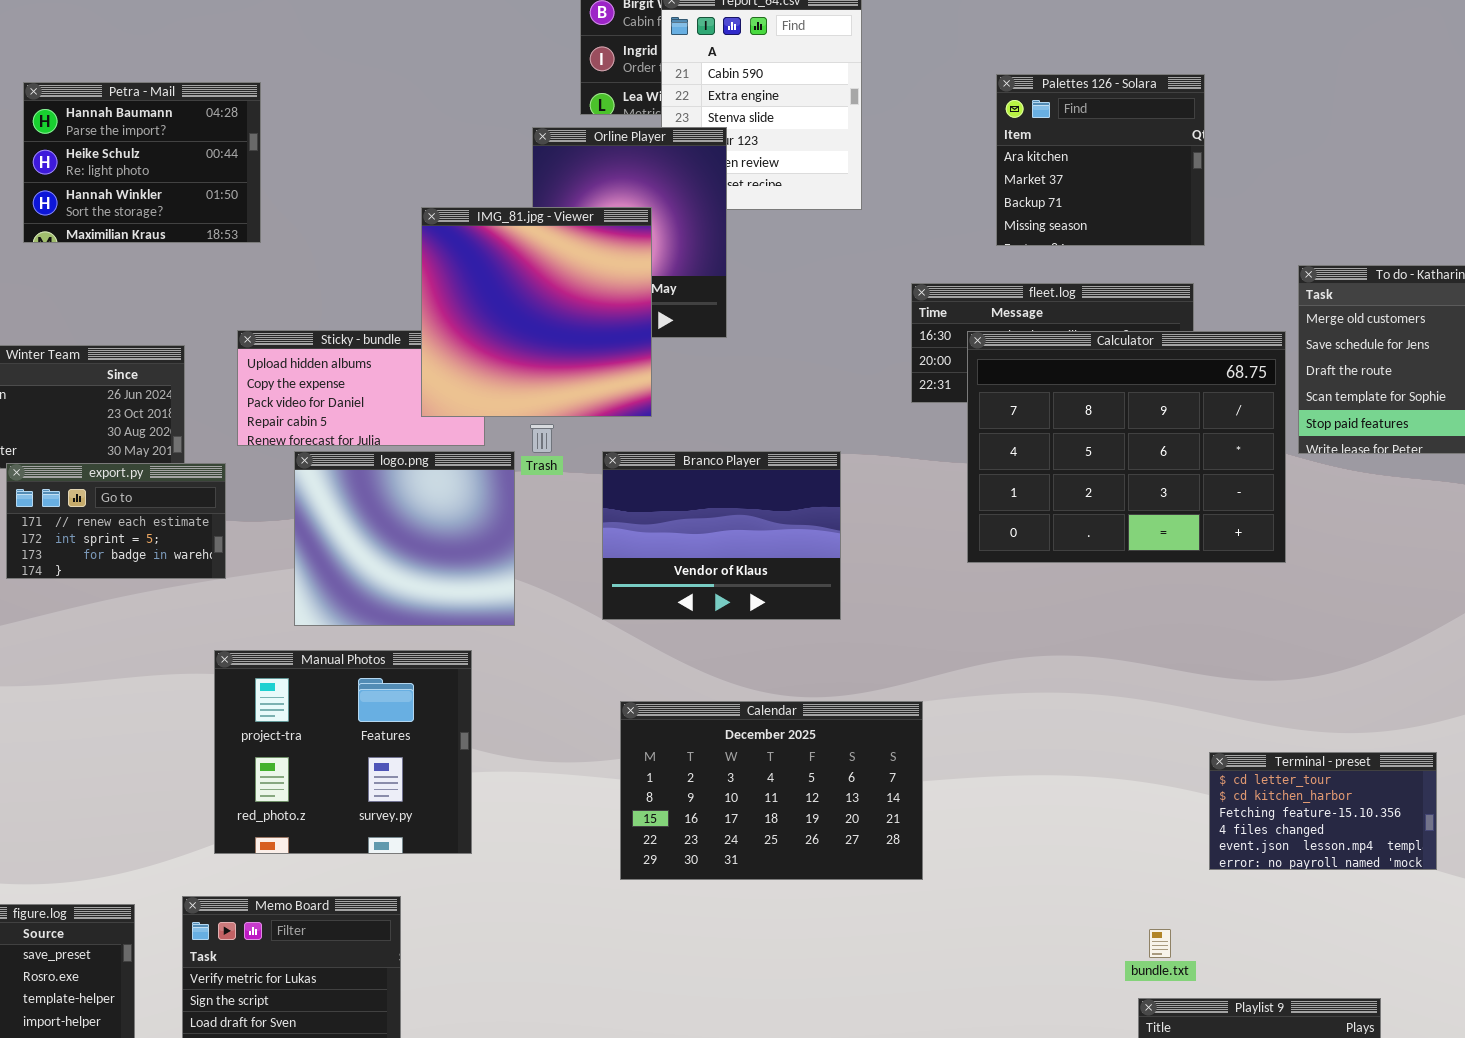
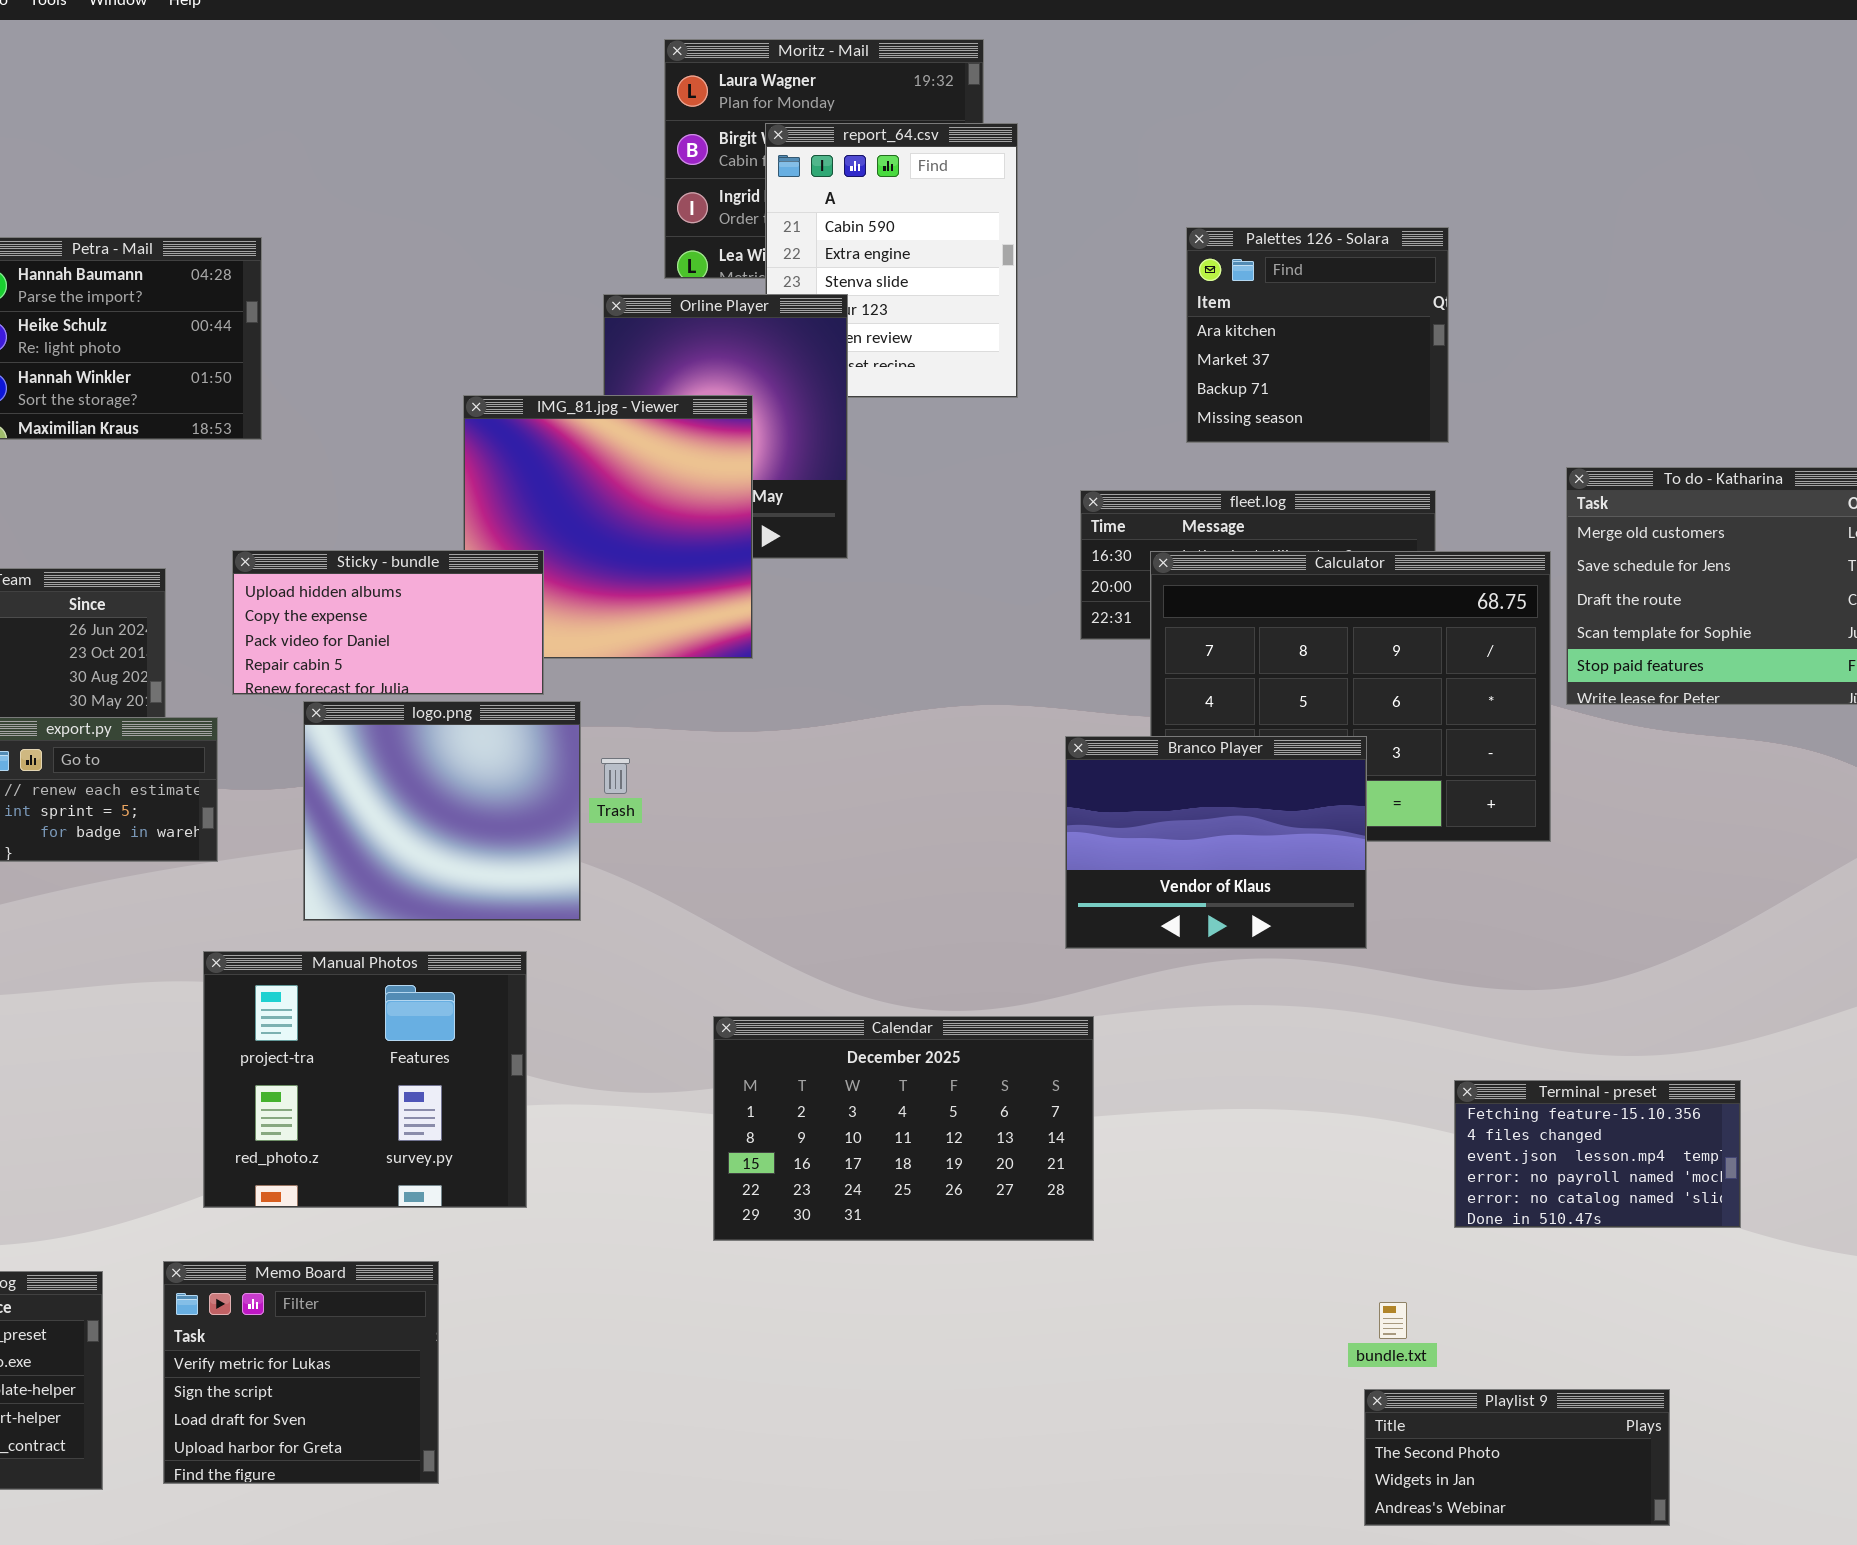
Sticky - bundle: [237,330,485,446] -> [232,550,544,695], raised
Trash: [530,424,554,453] -> [601,758,630,794], moved
Branco Player: [602,451,841,620] -> [1065,736,1367,949], moved
Terminal - preset: [1209,752,1437,870] -> [1454,1080,1741,1228], scrolled down 2 rows

